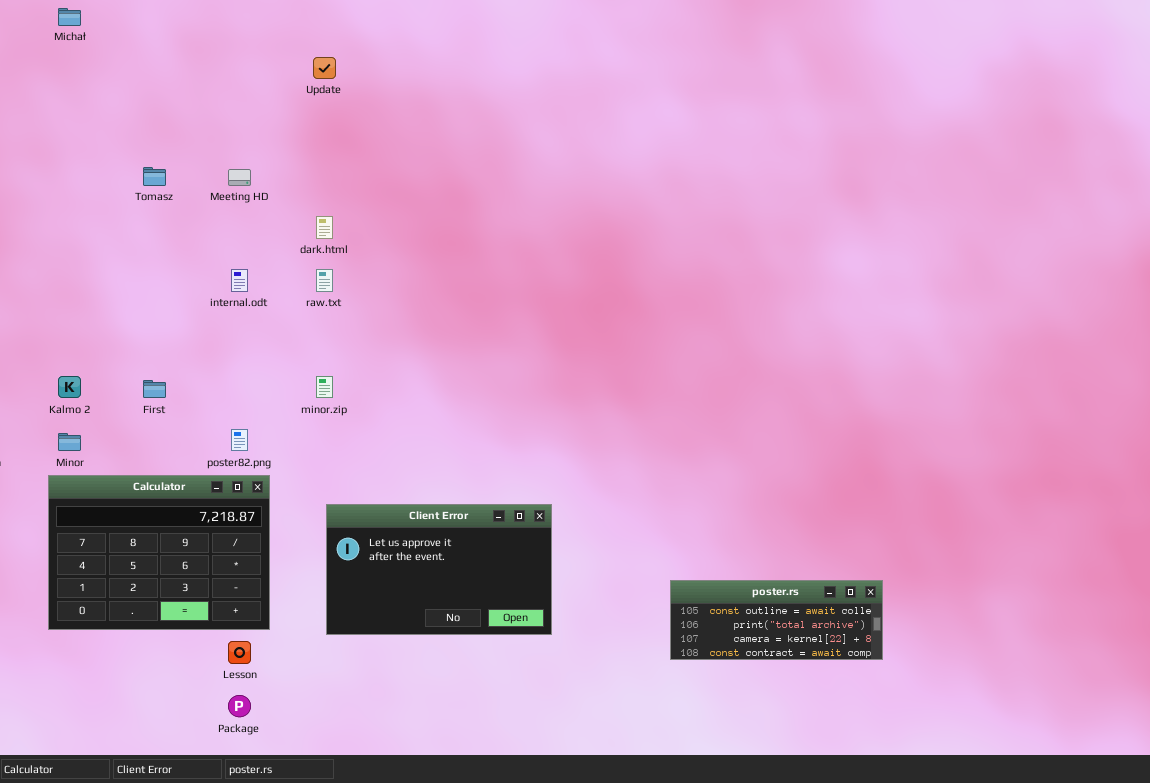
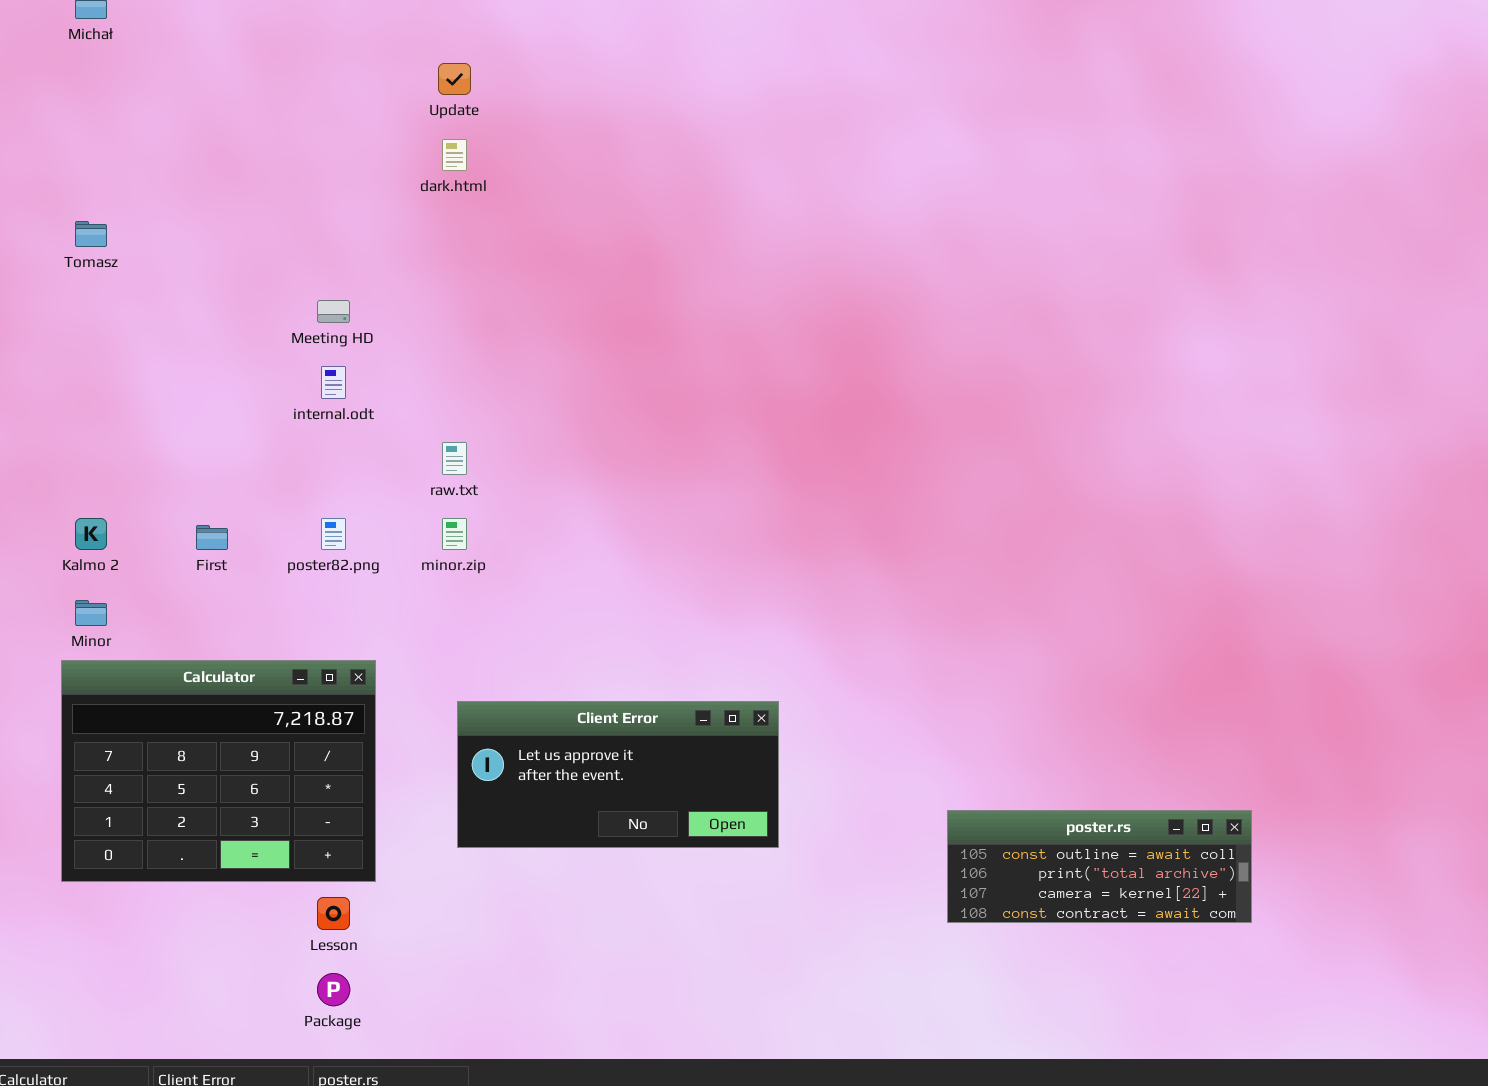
Tomasz: [143,167,166,186] -> [75,221,107,247], moved
Meeting HD: [228,169,251,186] -> [317,300,350,323], moved
dark.html: [316,216,333,239] -> [442,139,467,171], moved
raw.txt: [316,269,333,292] -> [442,442,467,475], moved
poster82.png: [231,429,248,451] -> [321,518,346,550], moved
Client Error: [326,504,552,635] -> [457,701,779,848], resized

